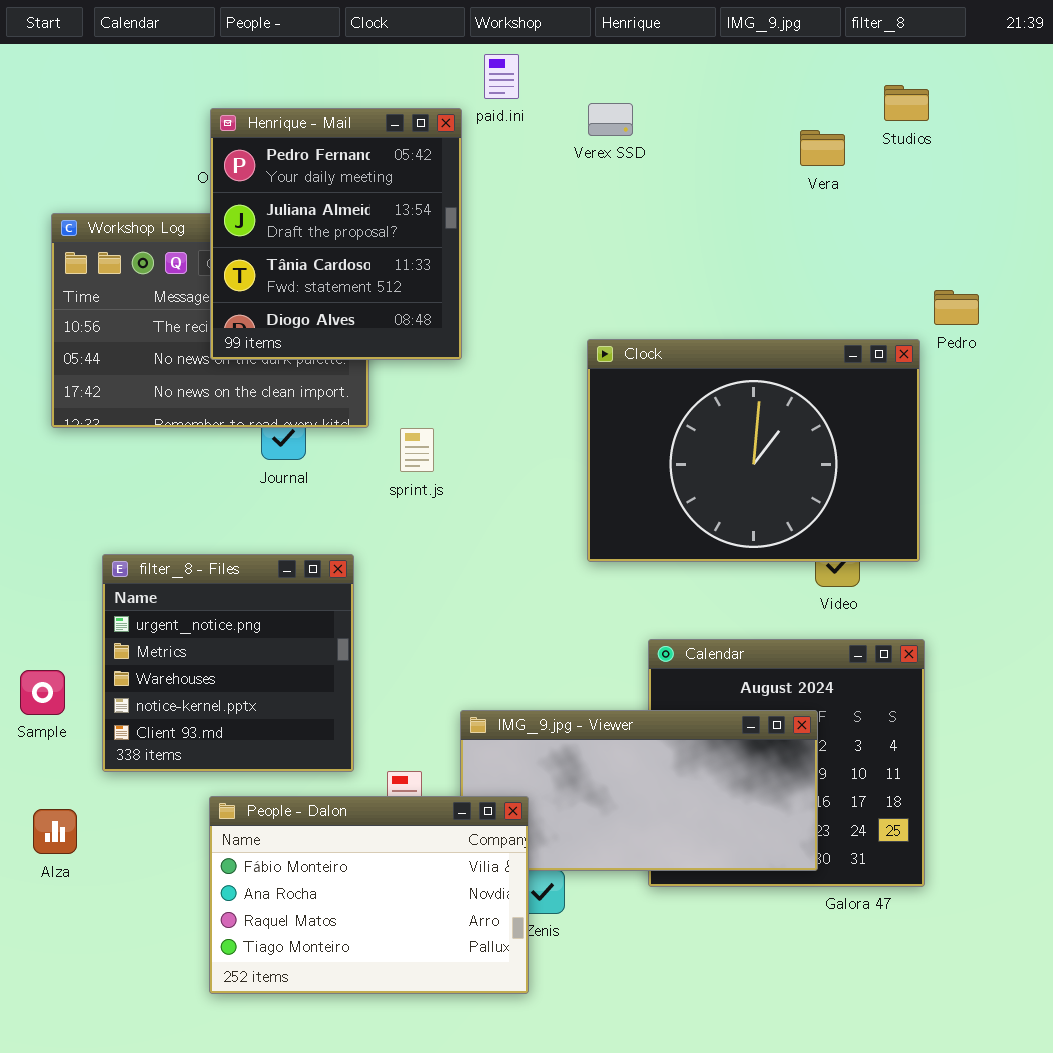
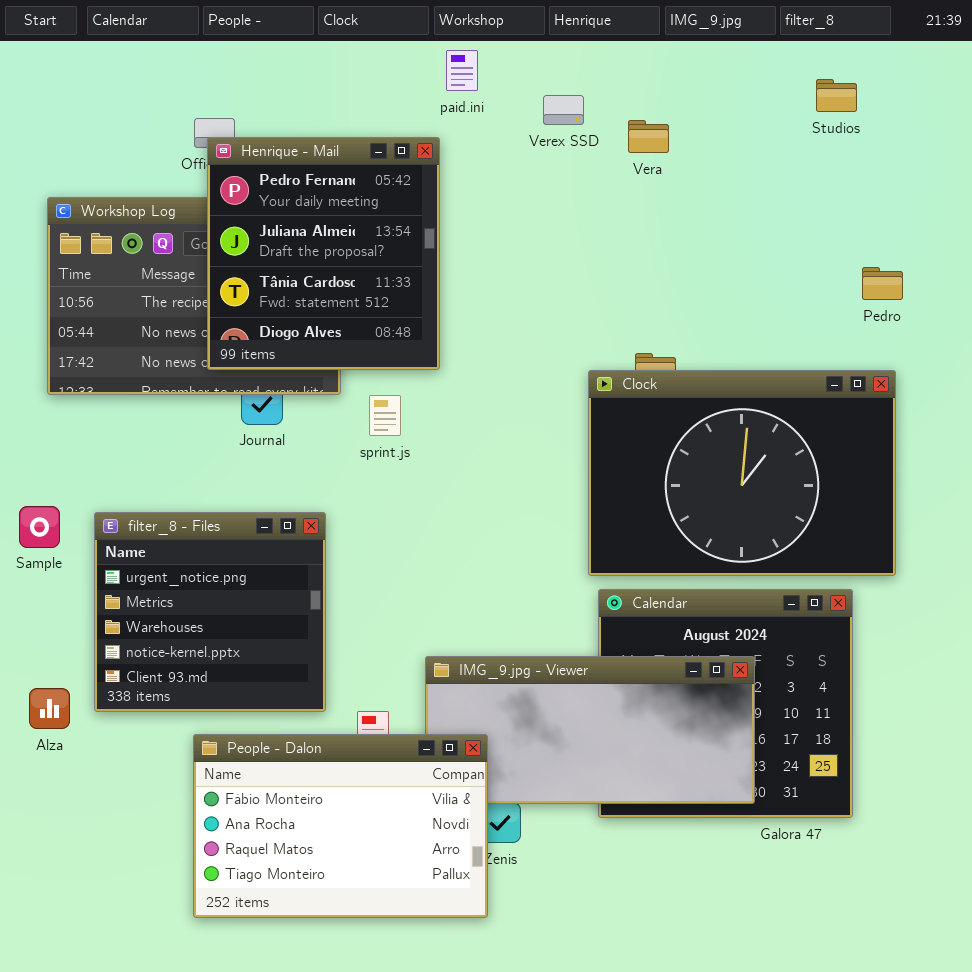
Henrique - Mail: [210,108,462,360] -> [207,137,440,370], moved
Vera: [800,130,845,166] -> [628,120,669,153], moved
Clock: [587,339,920,562] -> [588,370,896,576], moved
Sample: [20,670,65,715] -> [19,506,60,548], moved
Alza: [33,809,77,854] -> [29,688,70,729], moved

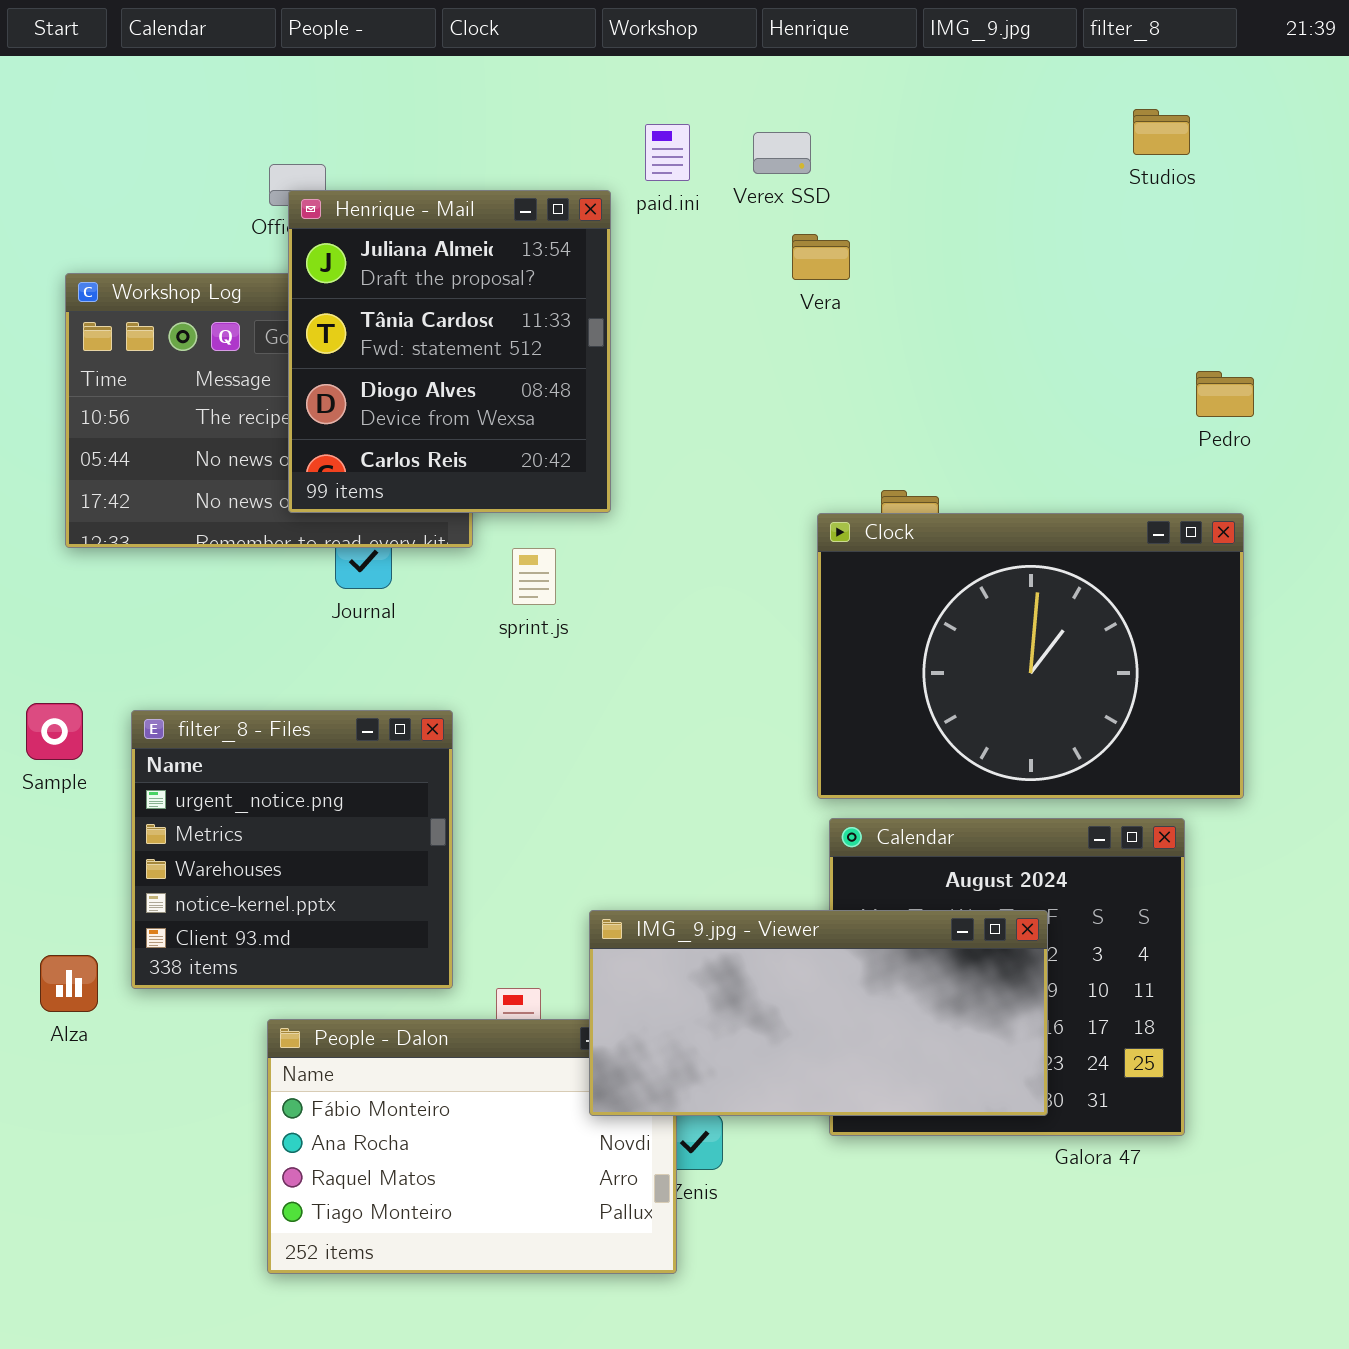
paid.ini: [446,50,478,91] -> [645,124,690,181], moved
Vera: [628,120,669,153] -> [792,234,850,280], moved
Henrique - Mail: [207,137,440,370] -> [288,190,611,513], scrolled down 1 row
IMG_9.jpg - Viewer: [425,656,755,804] -> [589,910,1048,1116], raised

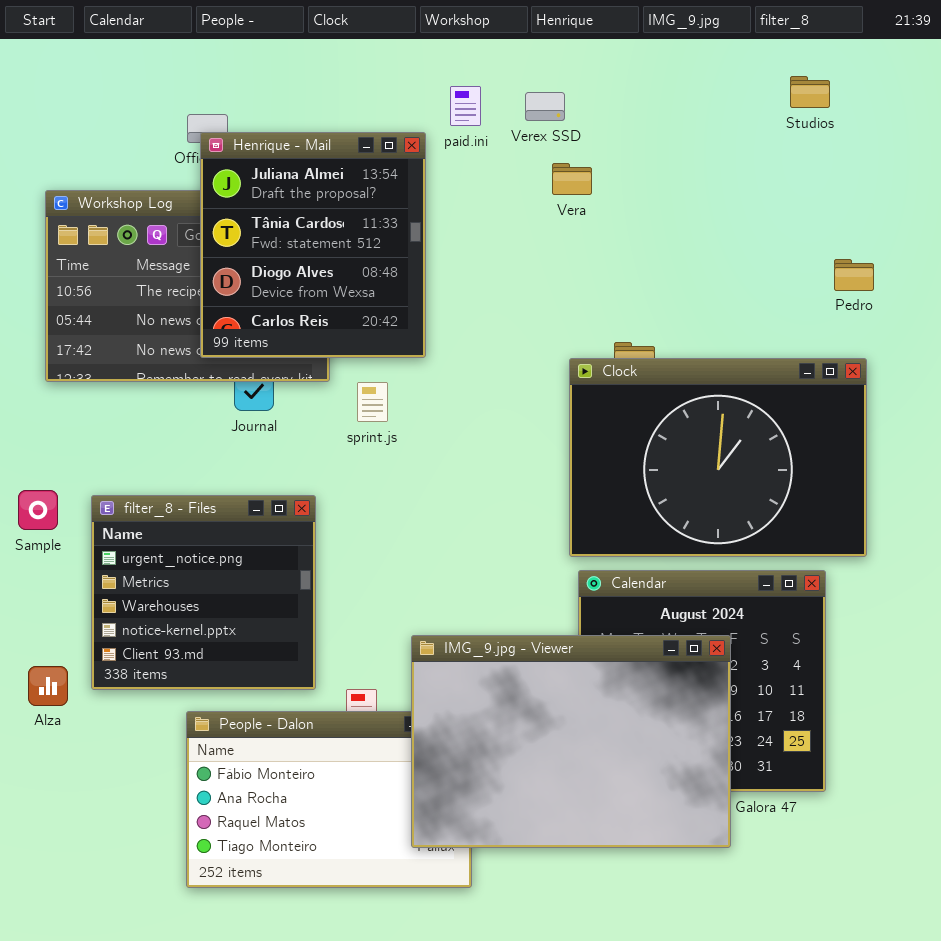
IMG_9.jpg - Viewer: [589,910,1048,1116] -> [411,635,731,848], resized

